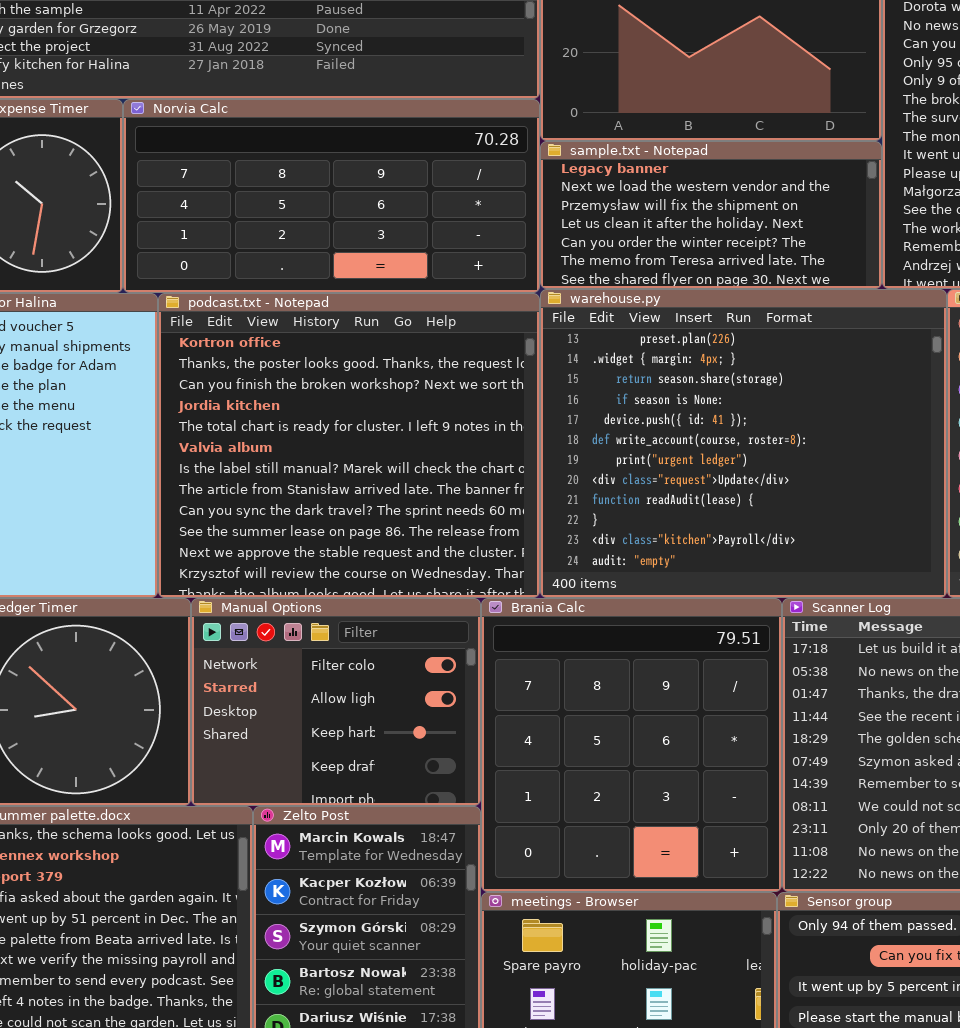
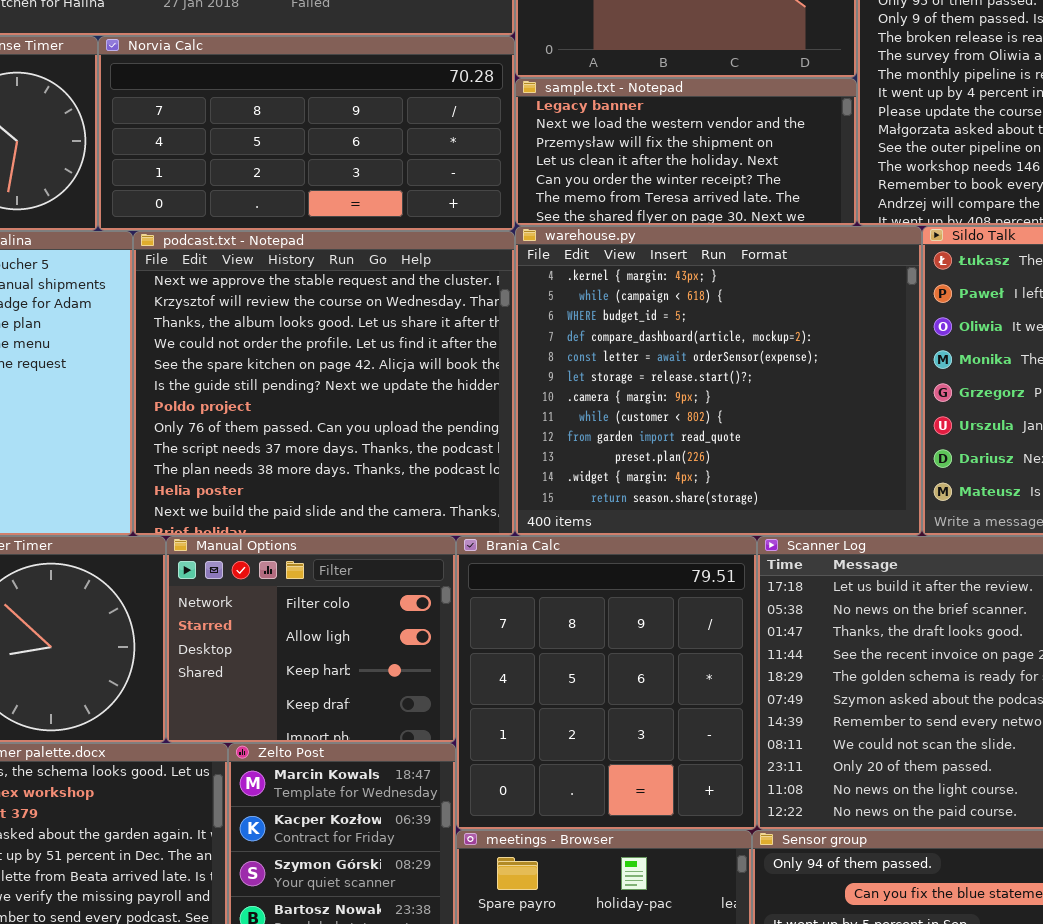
warehouse.py: [540,289,947,598] -> [515,226,922,536], scrolled up 9 rows
podcast.txt - Notepad: [158,293,540,598] -> [133,231,515,536], scrolled down 10 rows

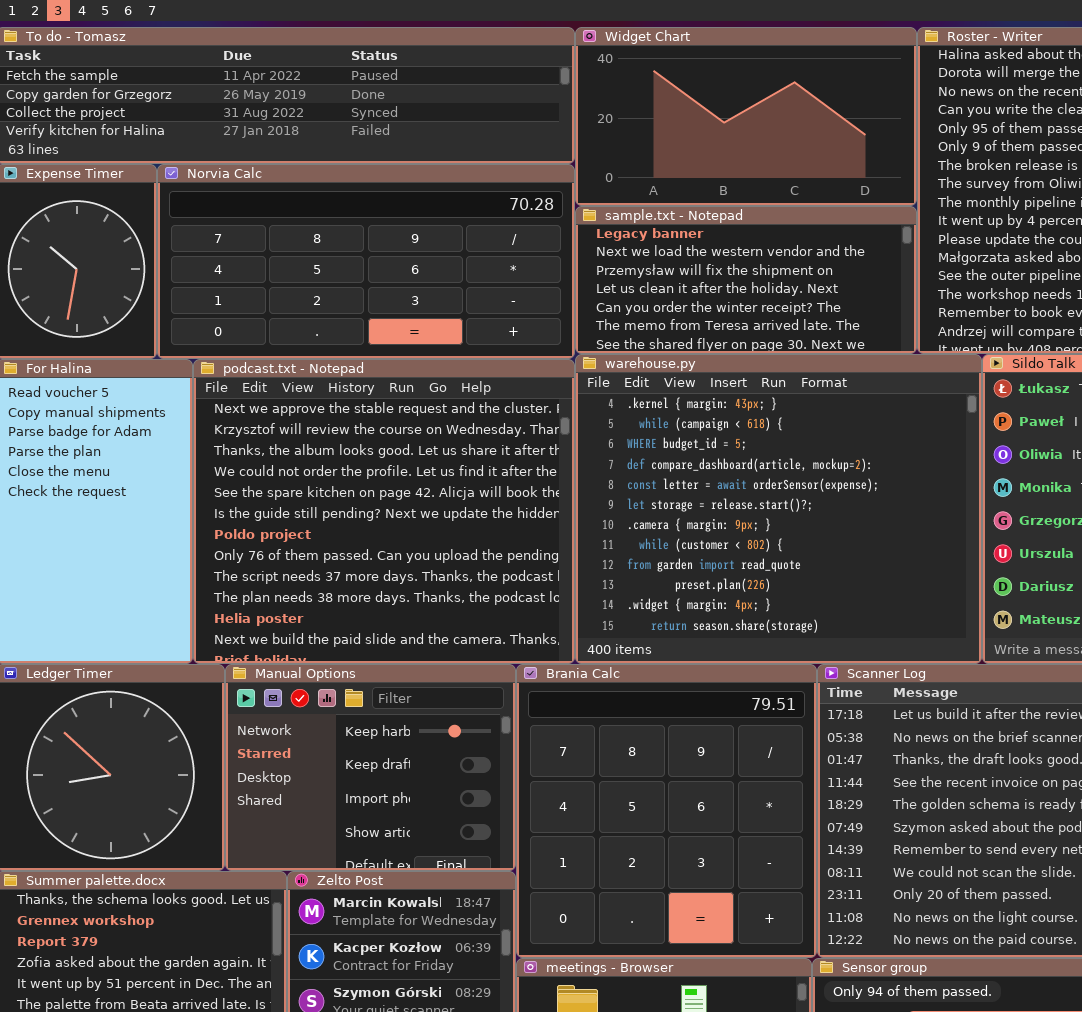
Manual Options: [166,536,456,743] -> [225,664,516,871], scrolled down 2 rows

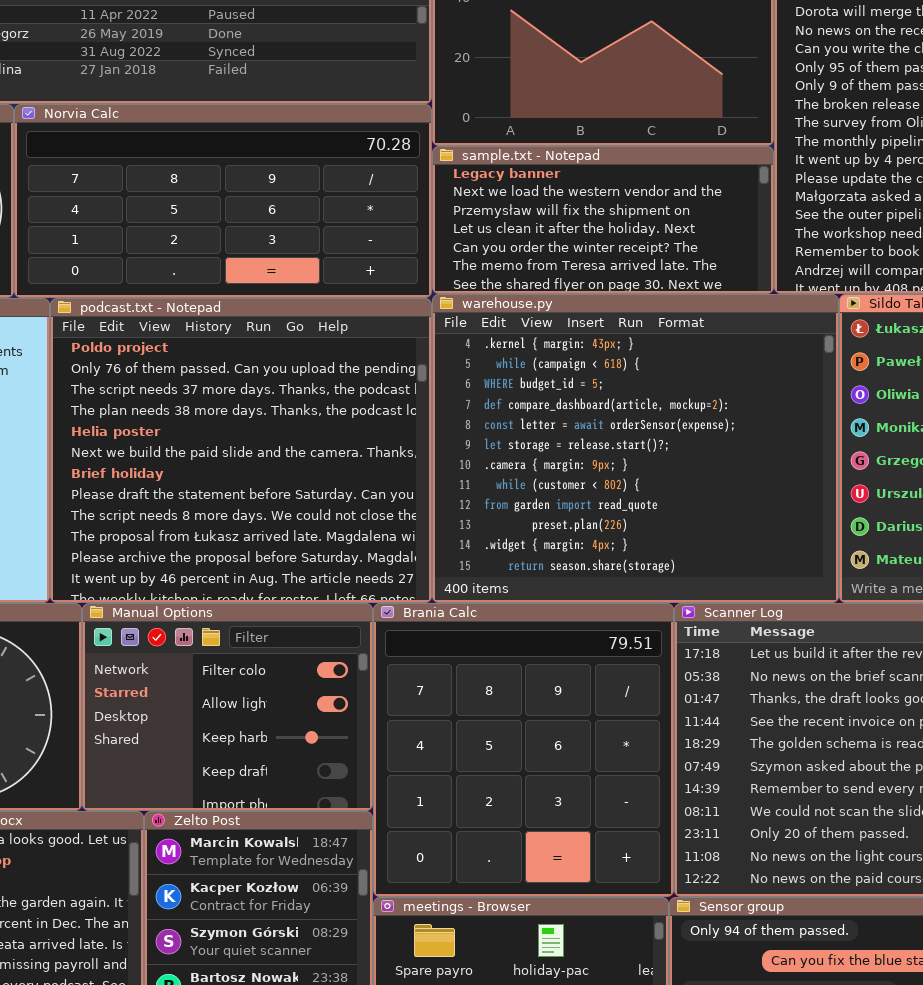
podcast.txt - Notepad: [193,359,575,664] -> [50,298,432,603], scrolled down 6 rows
Manual Options: [225,664,516,871] -> [82,603,373,811], scrolled up 2 rows

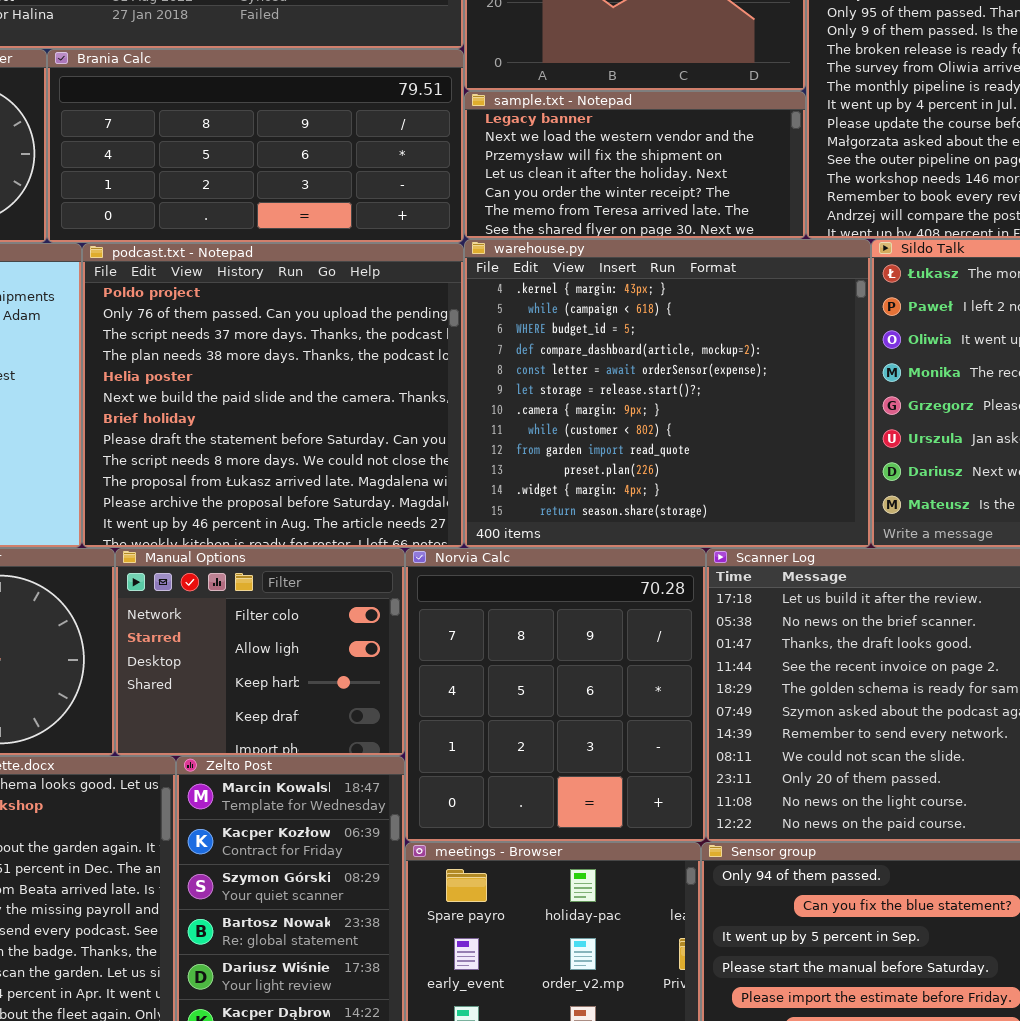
Norvia Calc: [14,104,432,298] -> [405,548,706,842], moved, resized
Brania Calc: [373,603,674,897] -> [47,49,464,243], moved, resized

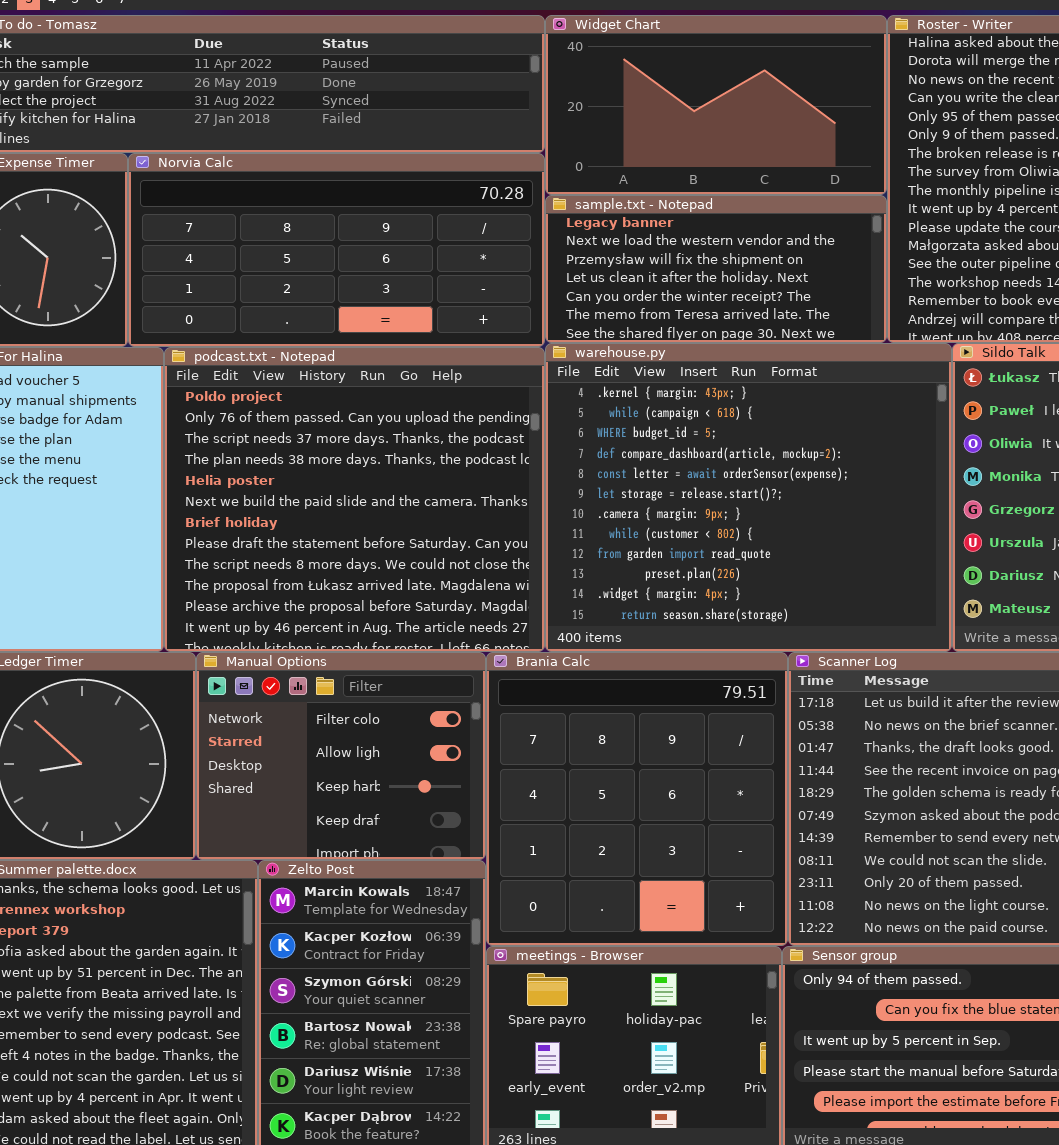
Brania Calc: [47,49,464,243] -> [486,652,788,946], moved, resized
Norvia Calc: [405,548,706,842] -> [128,153,545,347], moved, resized

